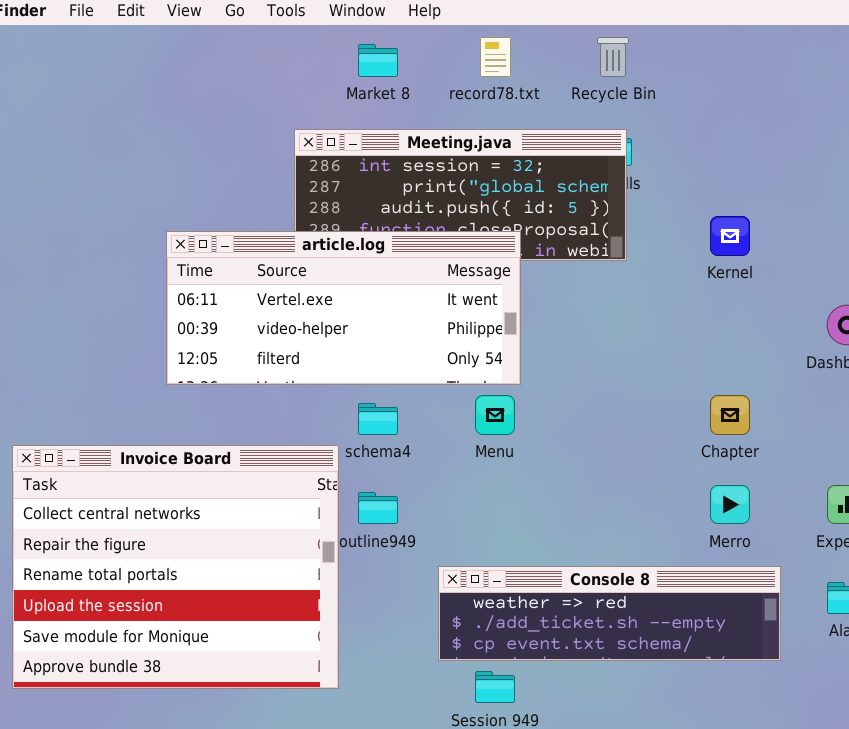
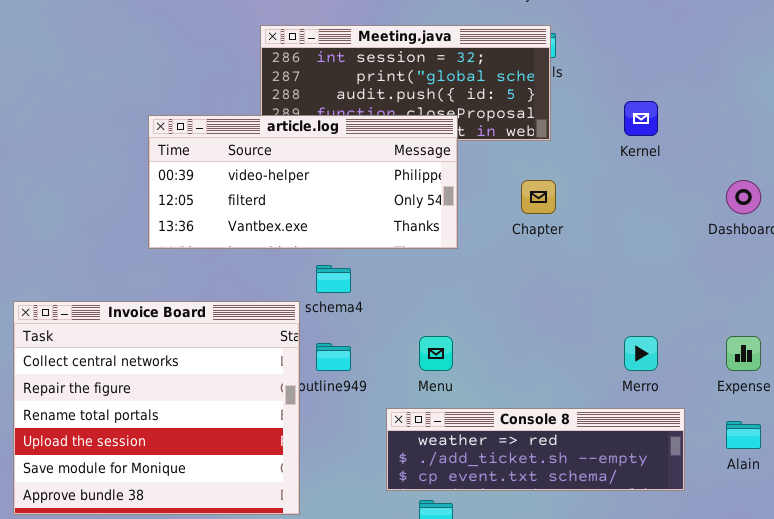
article.log: [166,231,521,385] -> [148,115,458,249], scrolled down 1 row
Menu: [475,395,515,435] -> [419,336,453,371], moved
Chapter: [710,395,750,435] -> [521,180,556,214], moved

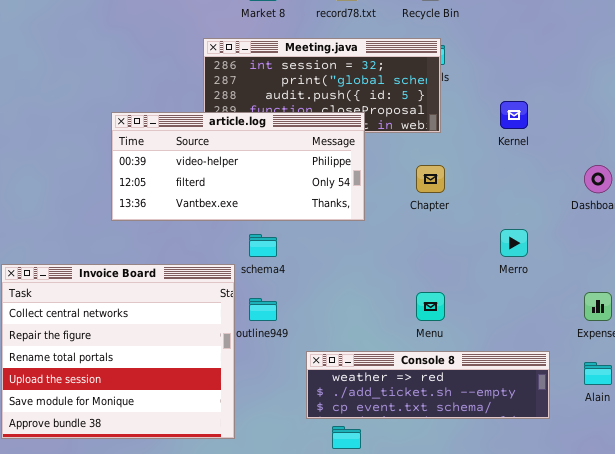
Menu: [419,336,453,371] -> [416,292,445,321], moved
Merro: [624,336,658,371] -> [500,229,528,257], moved

